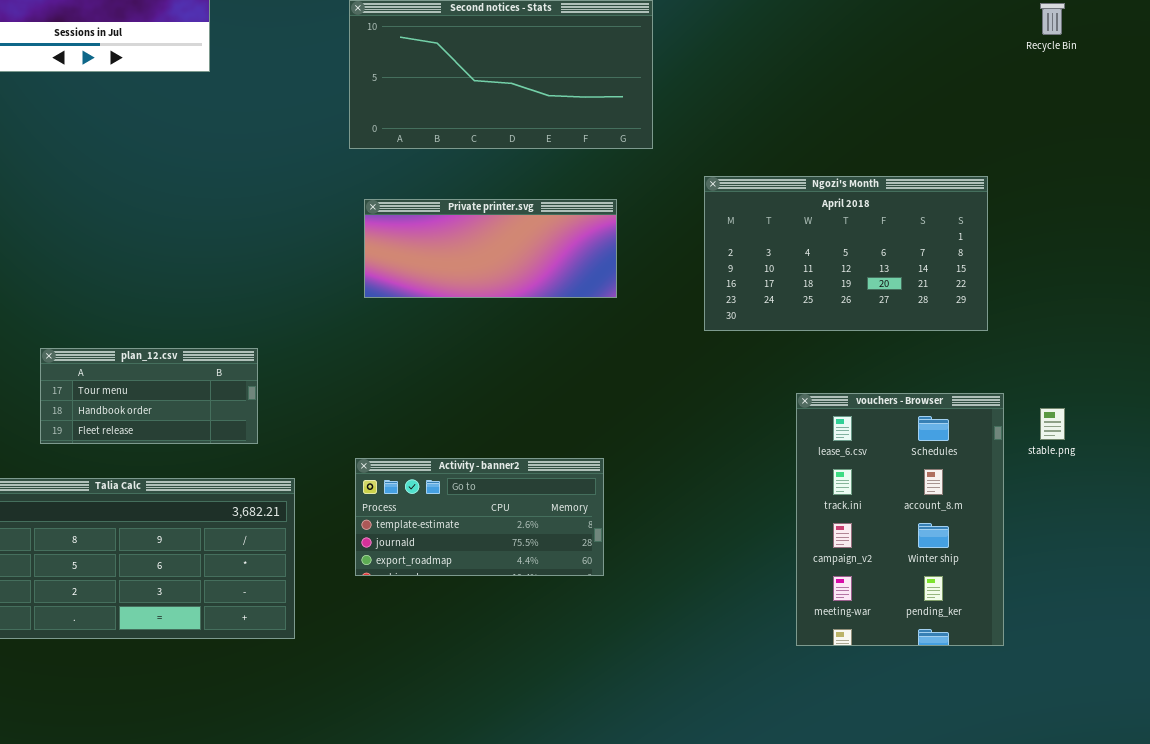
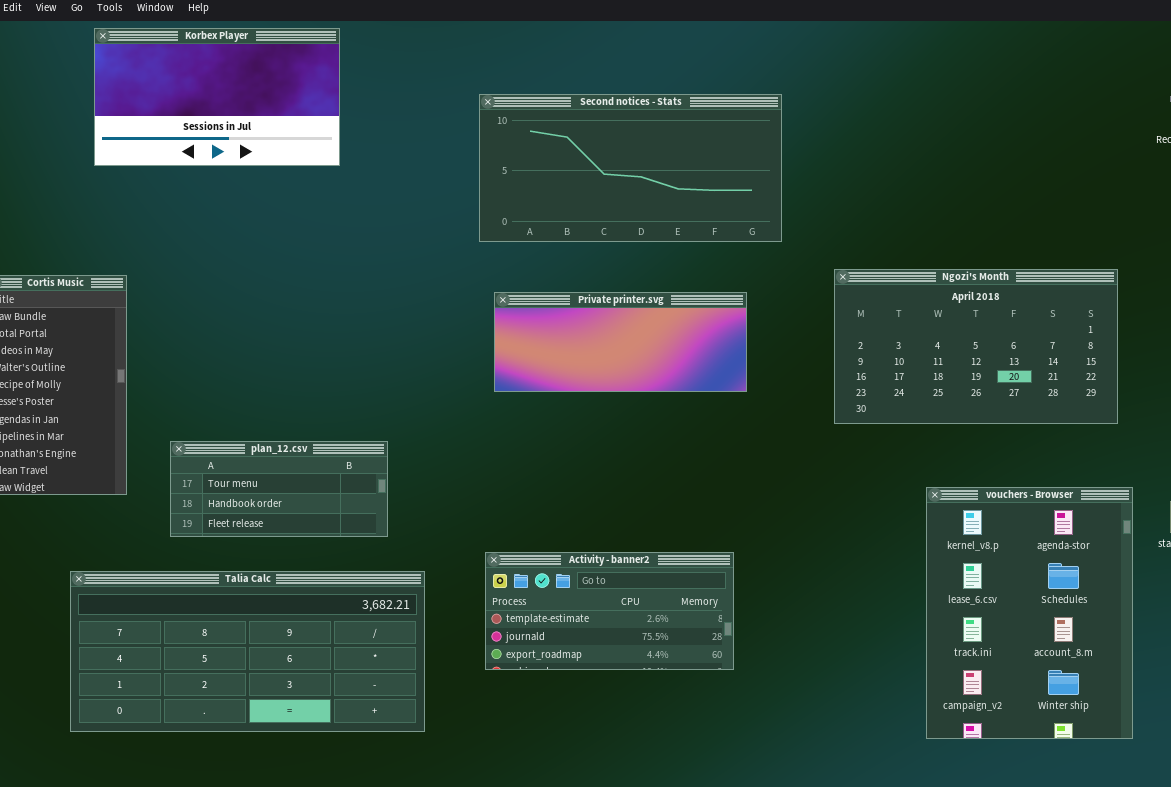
vouchers - Browser: [796,393,1004,646] -> [926,487,1133,739], scrolled up 1 row

